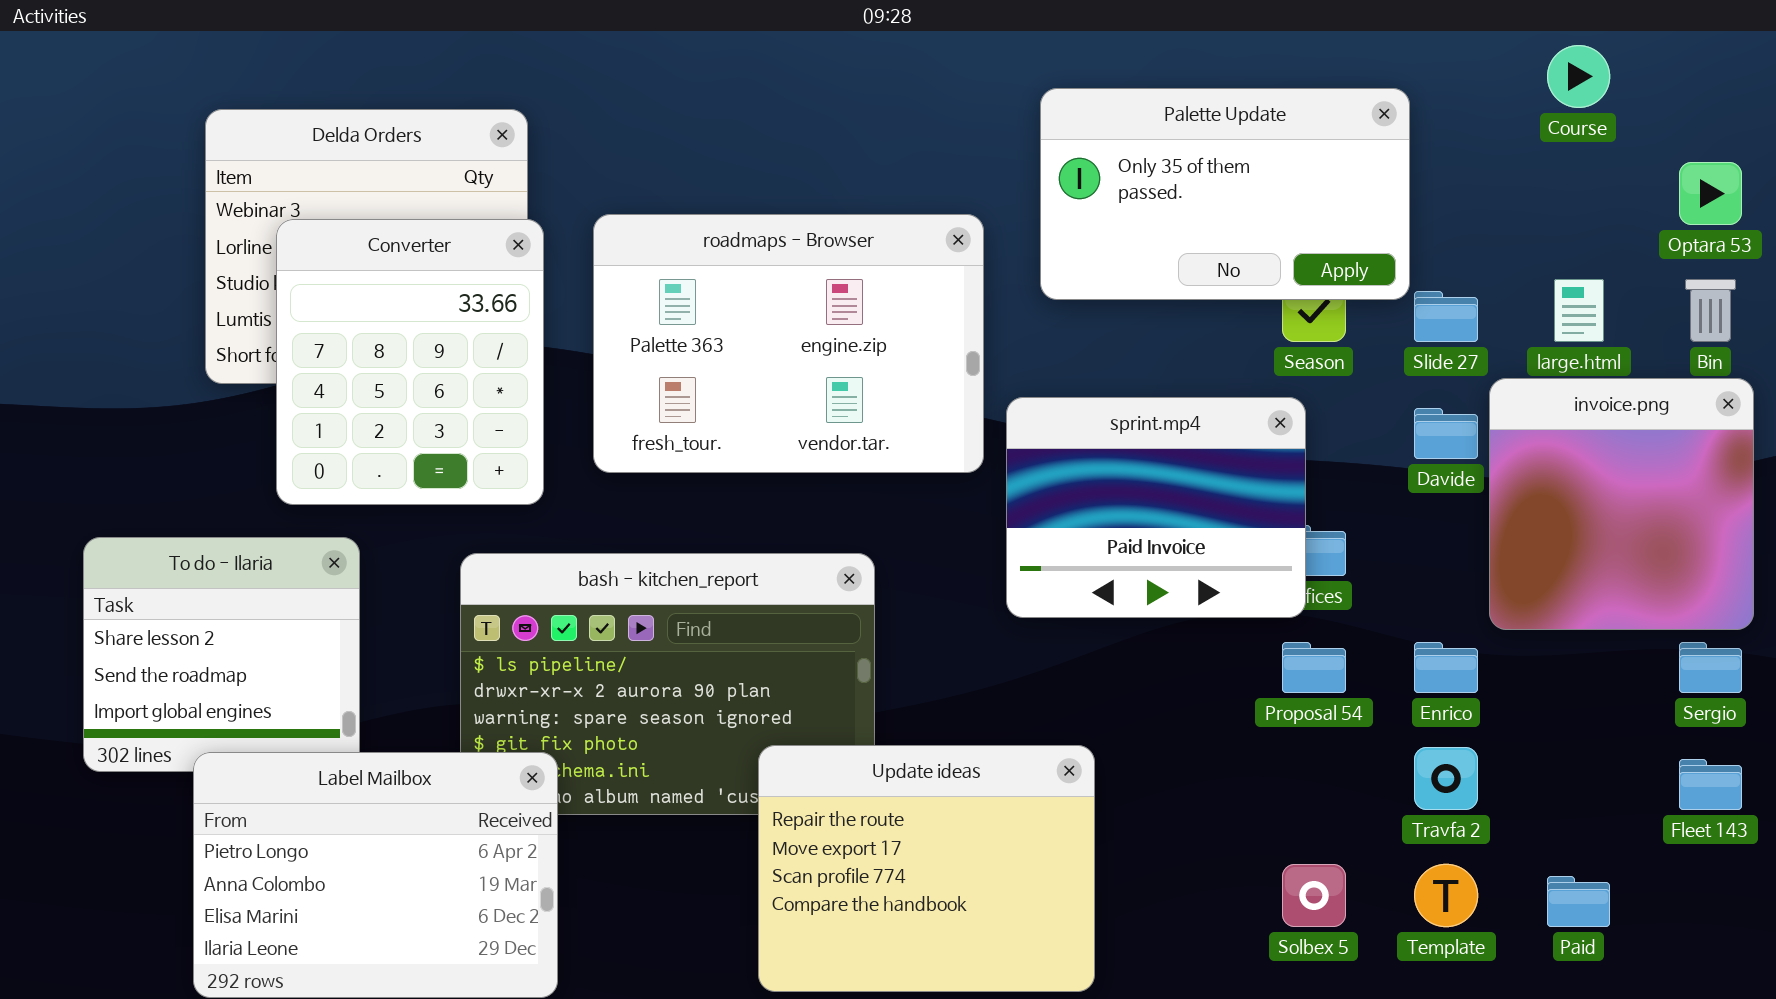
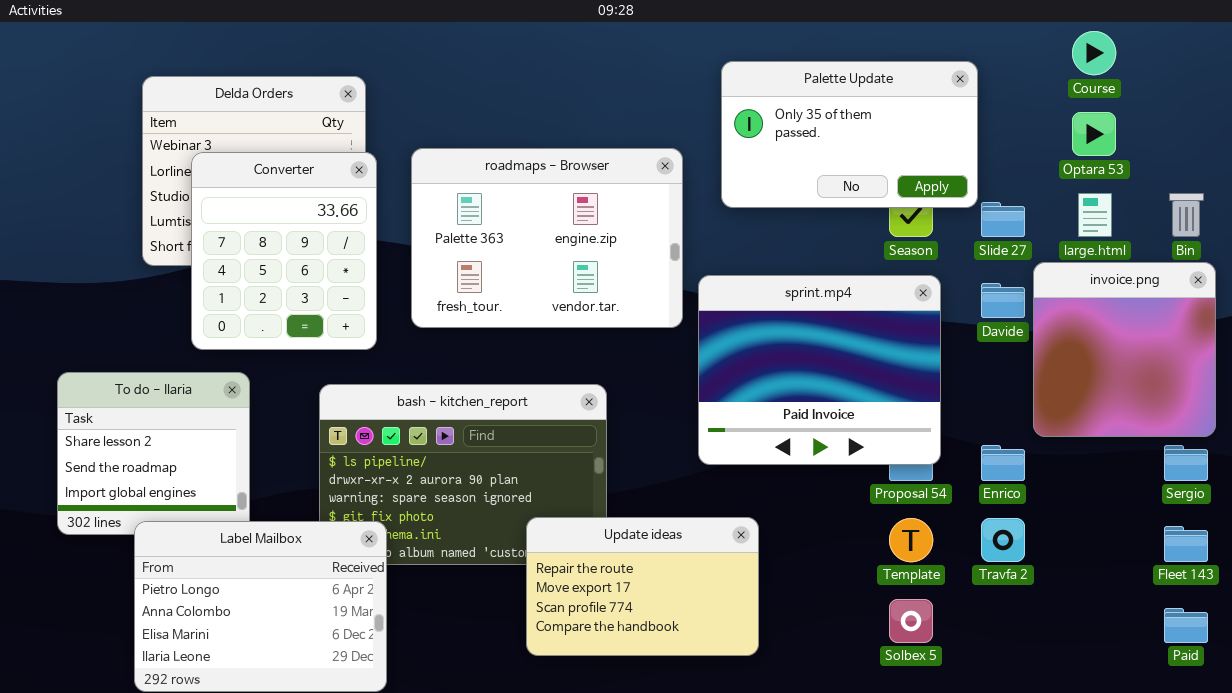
Optara 53: [1679,162,1742,225] -> [1072,112,1116,156], moved
sprint.mp4: [1006,397,1306,618] -> [698,275,941,465], resized
Update ideas: [758,745,1095,992] -> [526,517,759,656], resized
Template: [1414,864,1478,927] -> [889,518,933,562], moved
Paid: [1547,876,1610,927] -> [1164,608,1208,643], moved

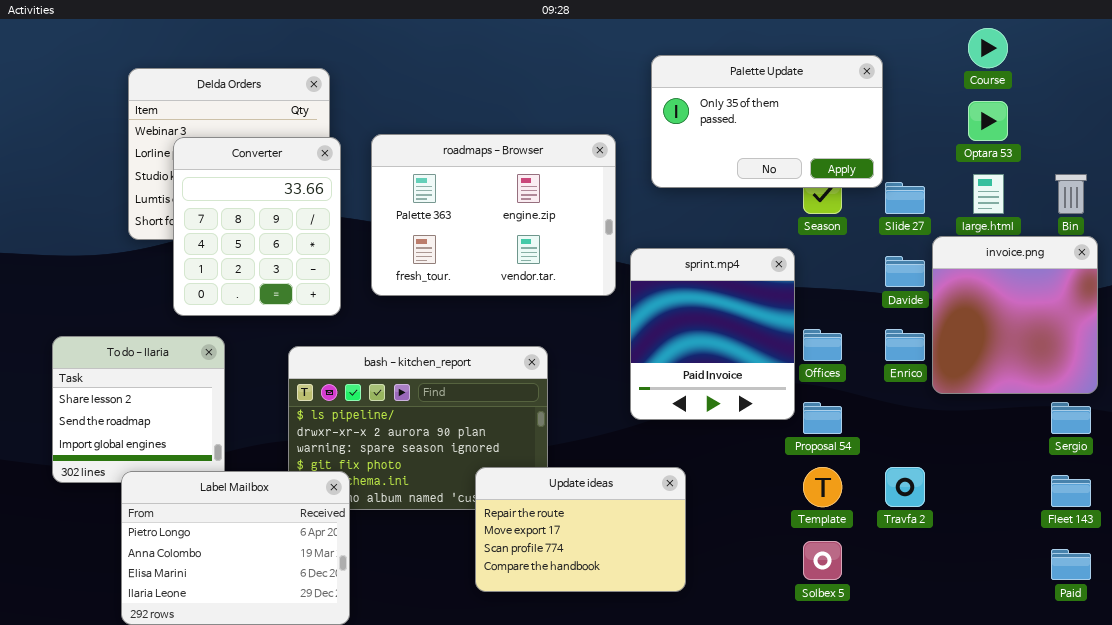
sprint.mp4: [698,275,941,465] -> [630,248,795,420], resized
Enrico: [981,445,1025,481] -> [885,329,925,361], moved

